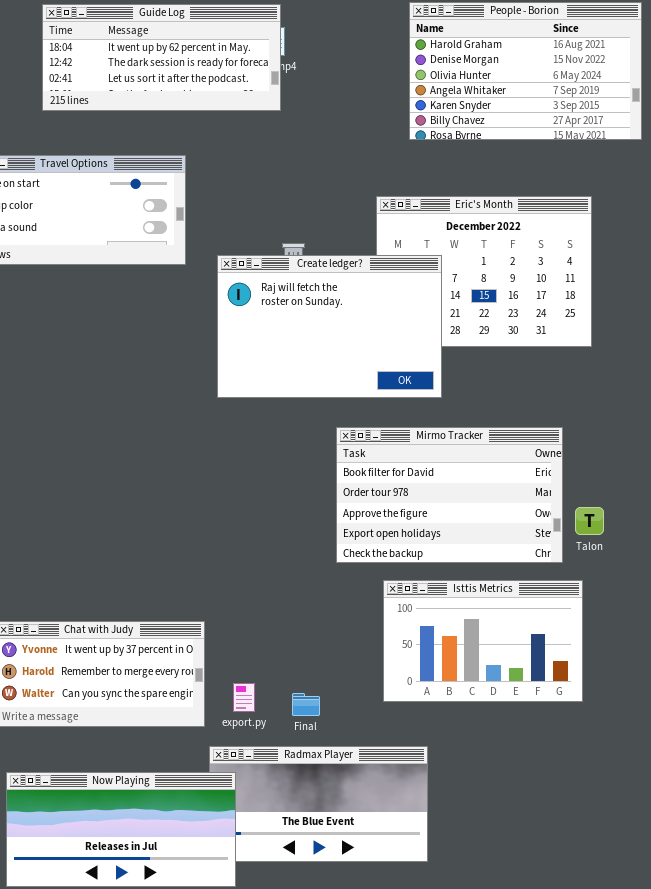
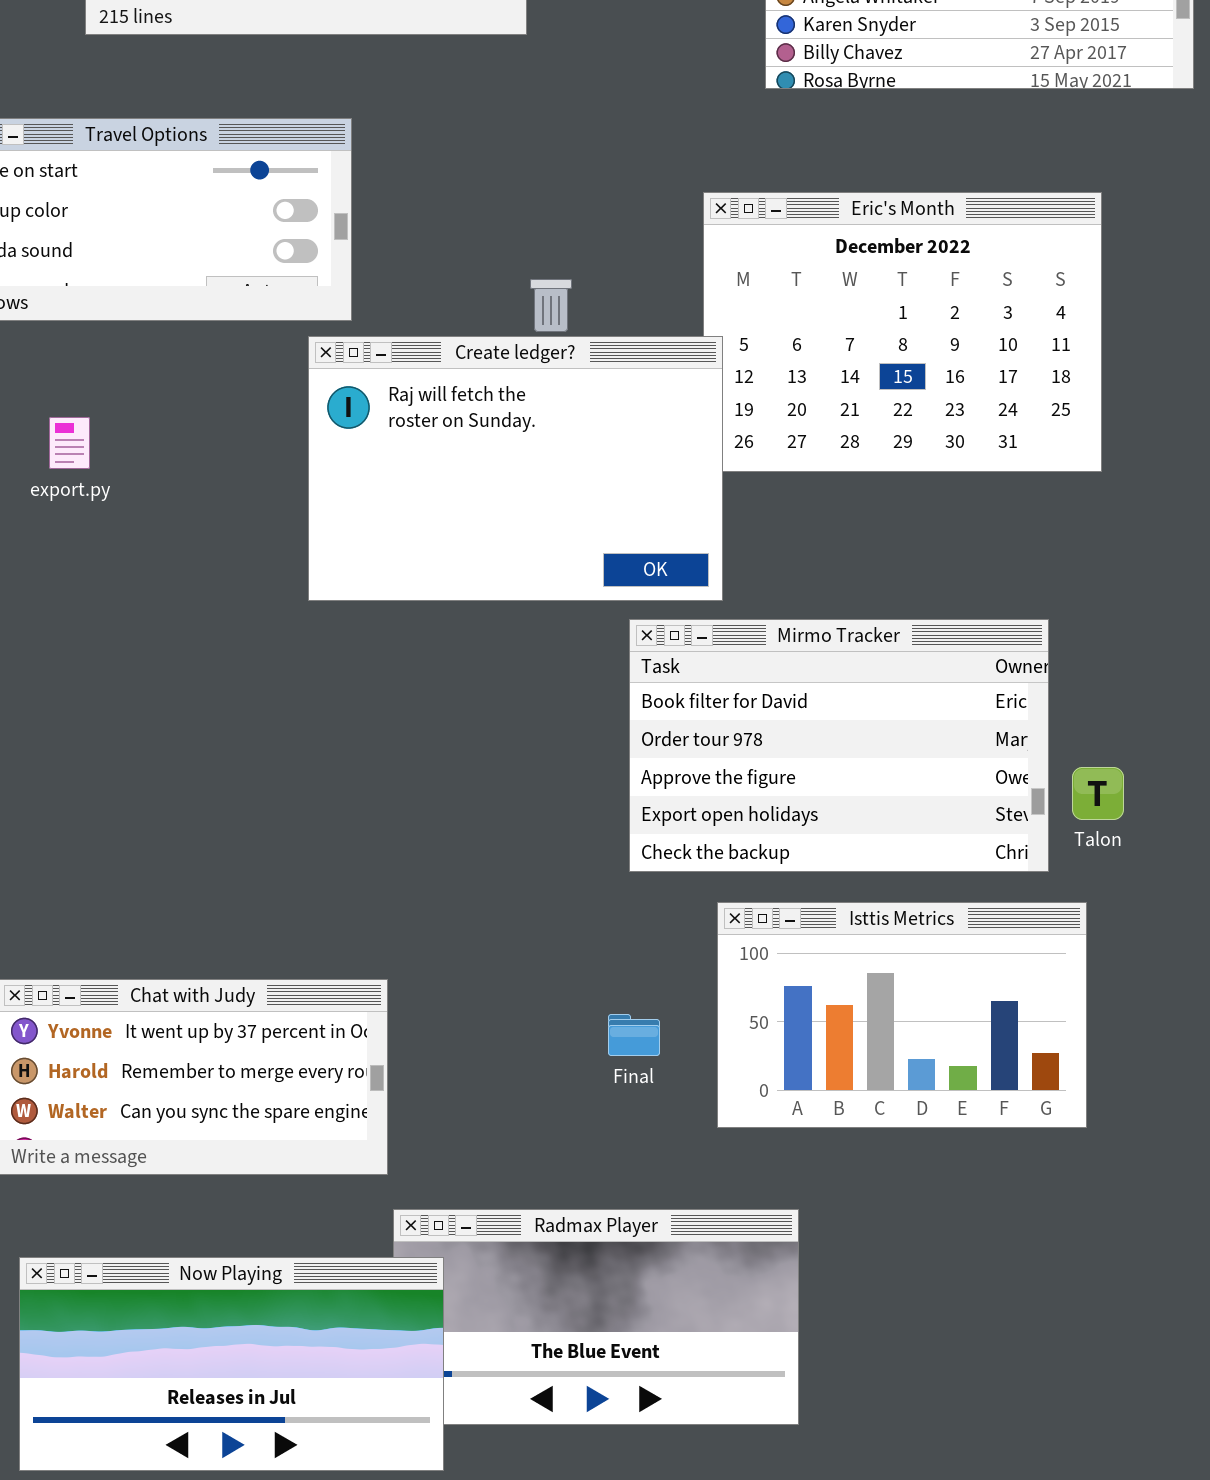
Create ledger?: [217,255,442,398] -> [308,336,723,601], moved
export.py: [233,683,255,712] -> [49,417,90,469], moved
Final: [292,693,320,716] -> [608,1014,660,1056], moved

